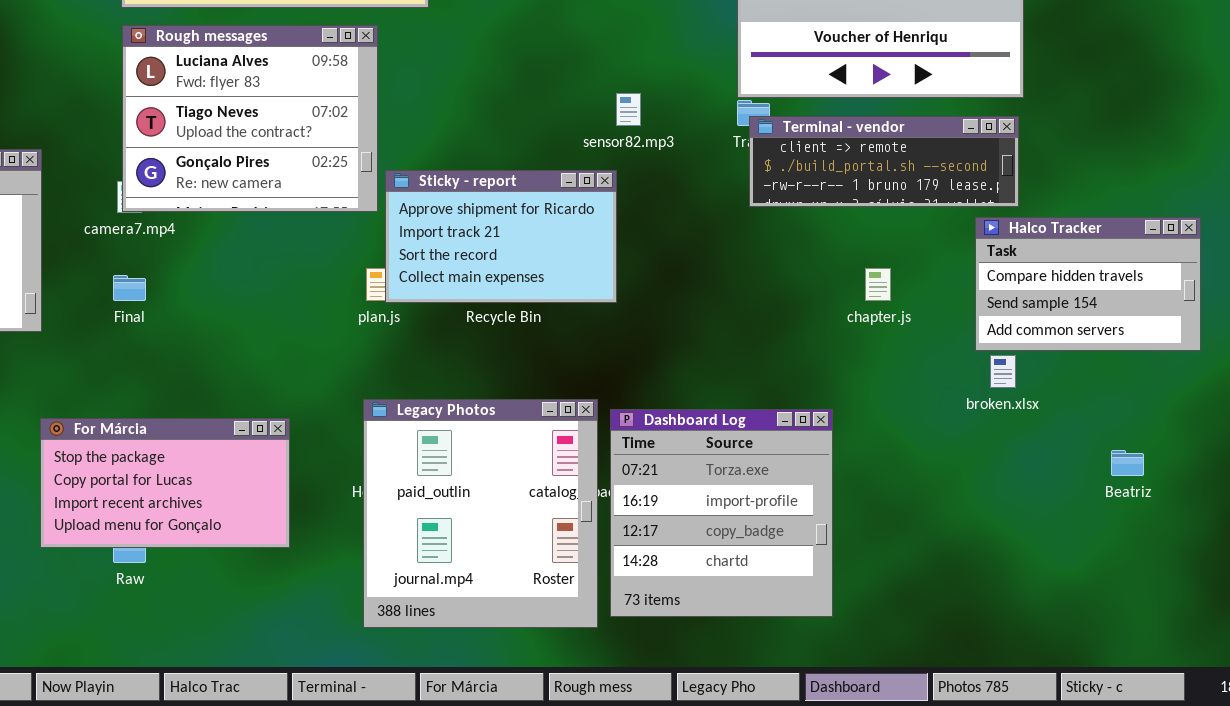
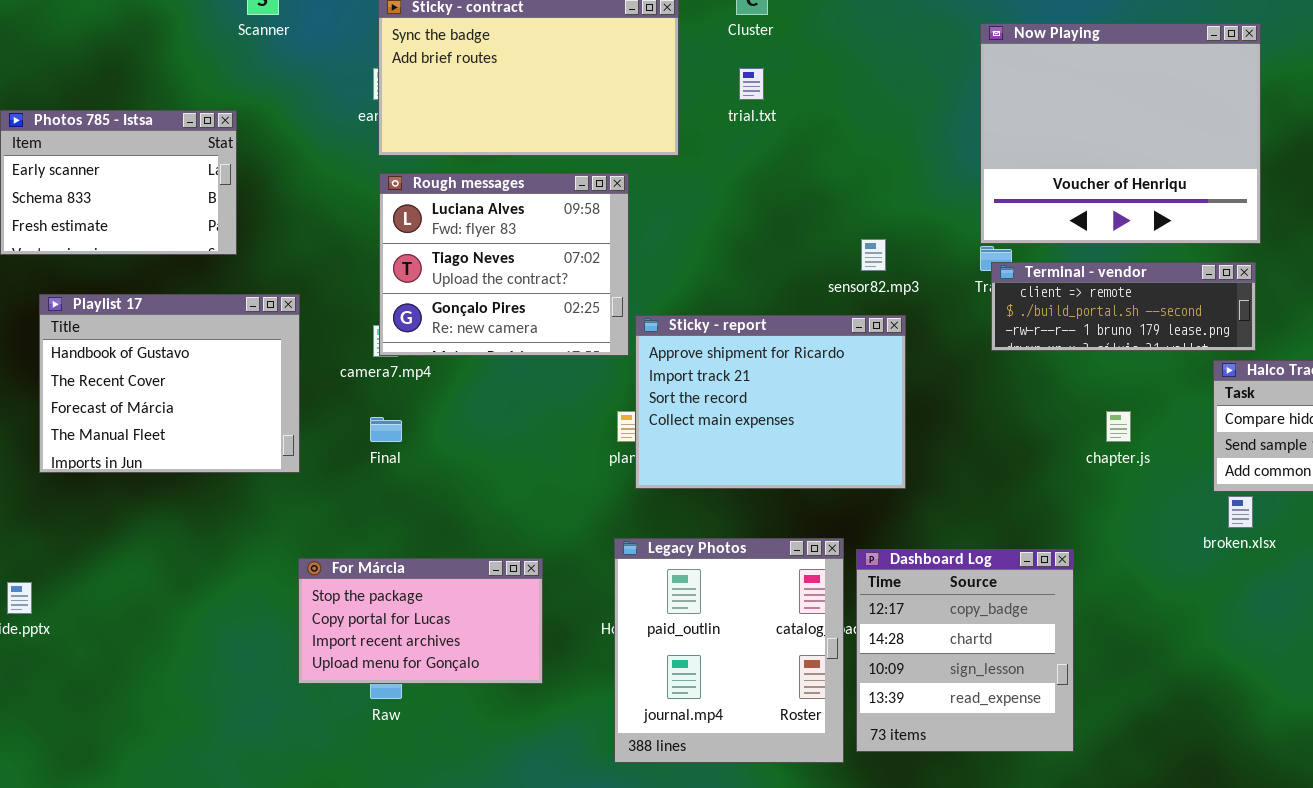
Sticky - report: [385,170,617,303] -> [635,315,906,489], resized
Dashboard Log: [610,409,833,617] -> [856,549,1074,752], scrolled down 2 rows

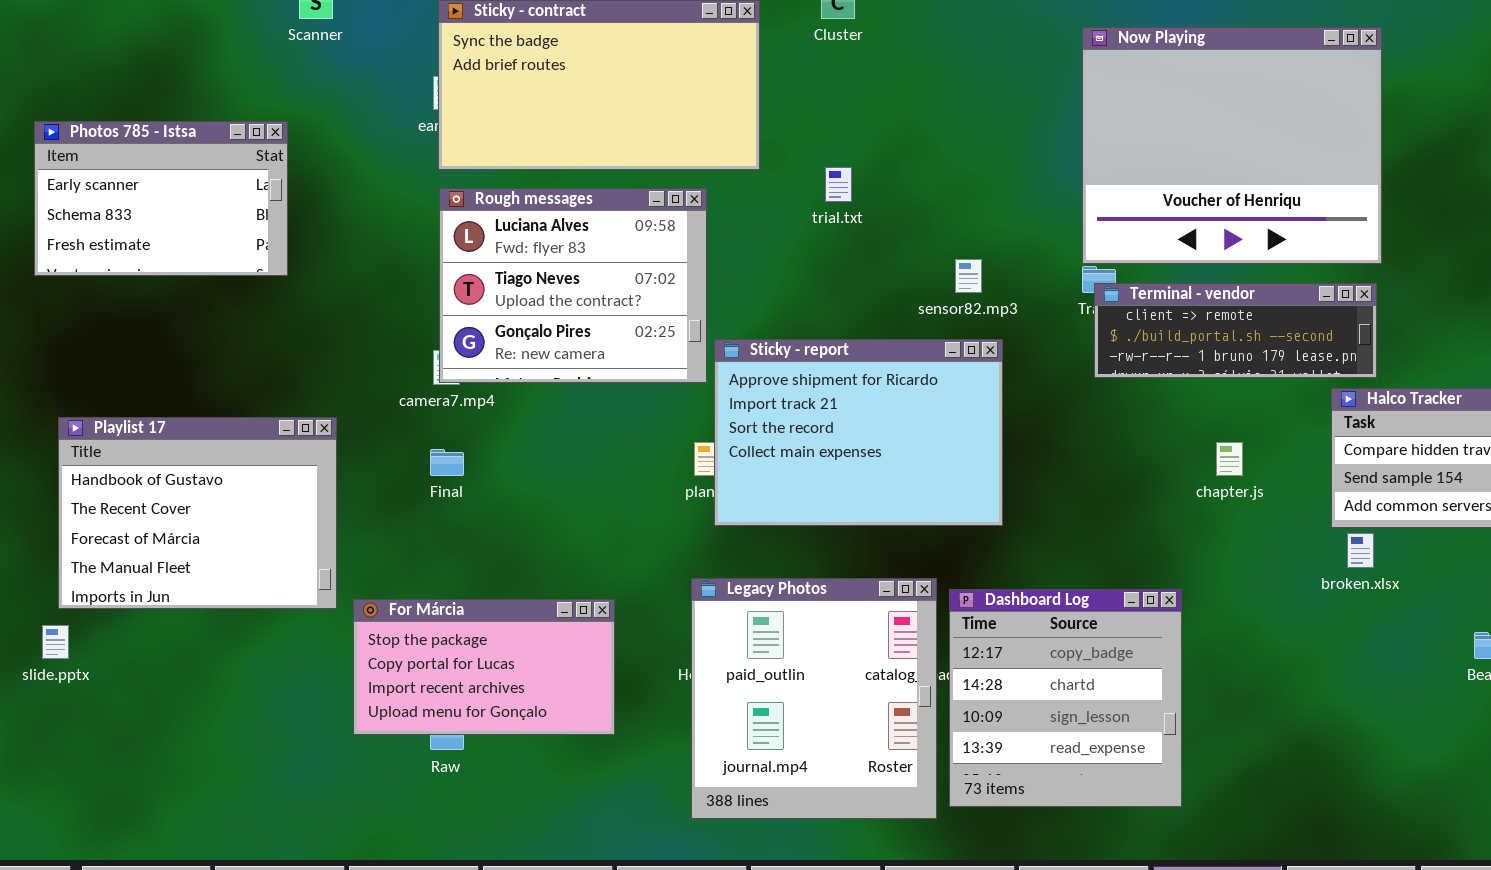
trial.txt: [739,68,764,100] -> [825,167,852,202], moved
Playlist 17: [39,294,300,473] -> [58,417,337,609], moved

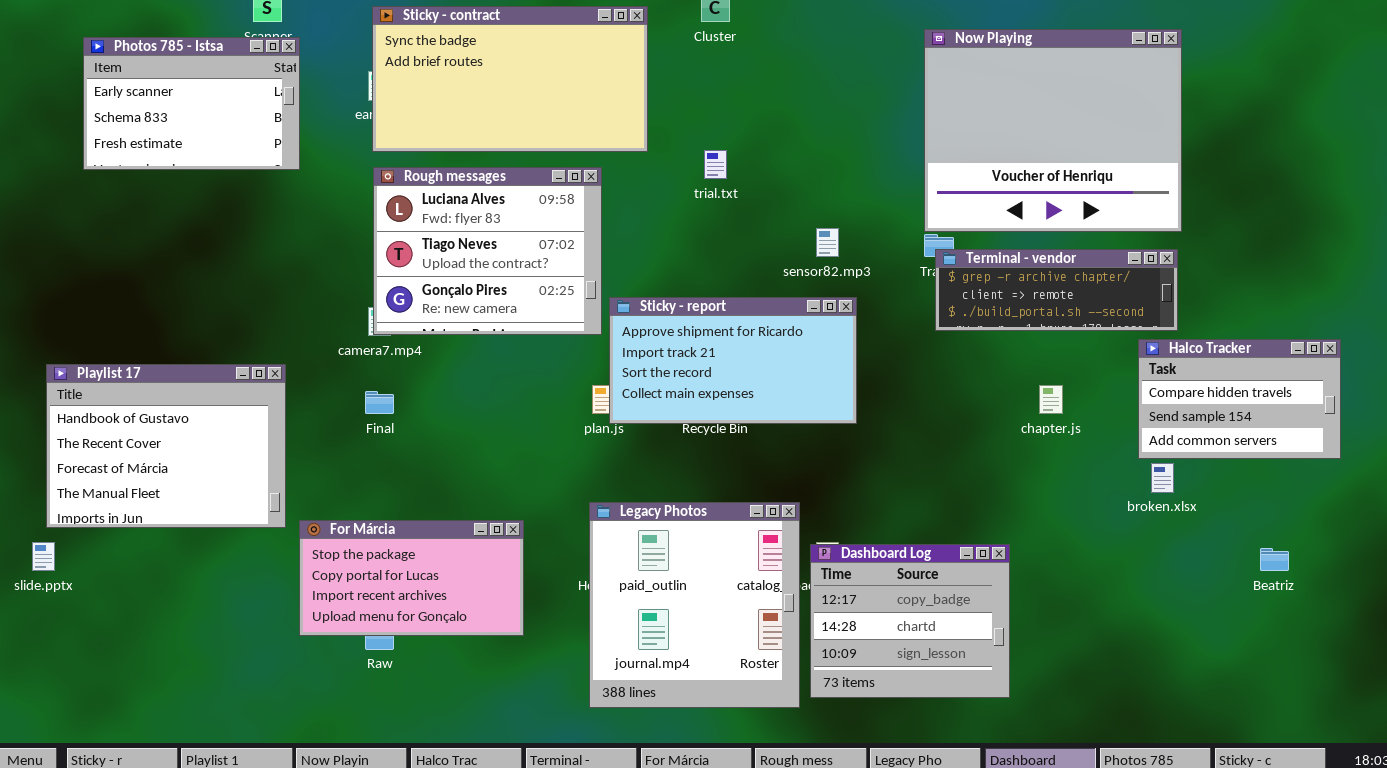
Photos 785 - Istsa: [34,121,288,276] -> [83,37,300,170], moved
Terminal - vendor: [1094,283,1377,378] -> [935,249,1178,331], scrolled up 1 row
Sticky - report: [714,339,1003,526] -> [609,297,857,424], resized
Dashboard Log: [949,589,1182,807] -> [810,544,1010,698], resized

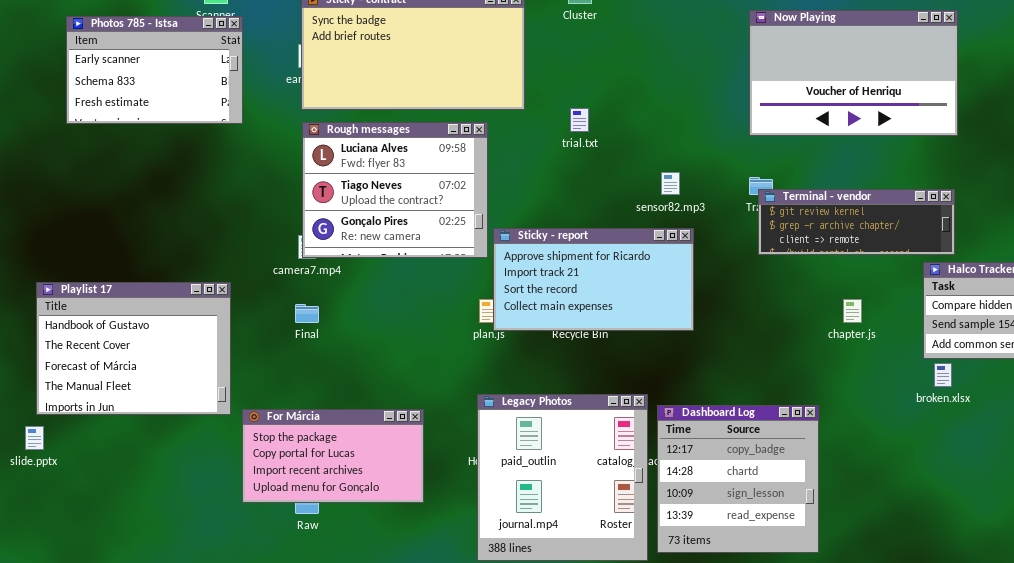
Now Playing: [924,29,1182,232] -> [749,10,958,136], resized
Terminal - vendor: [935,249,1178,331] -> [758,189,955,255], scrolled up 1 row
Dashboard Log: [810,544,1010,698] -> [657,405,819,553], resized

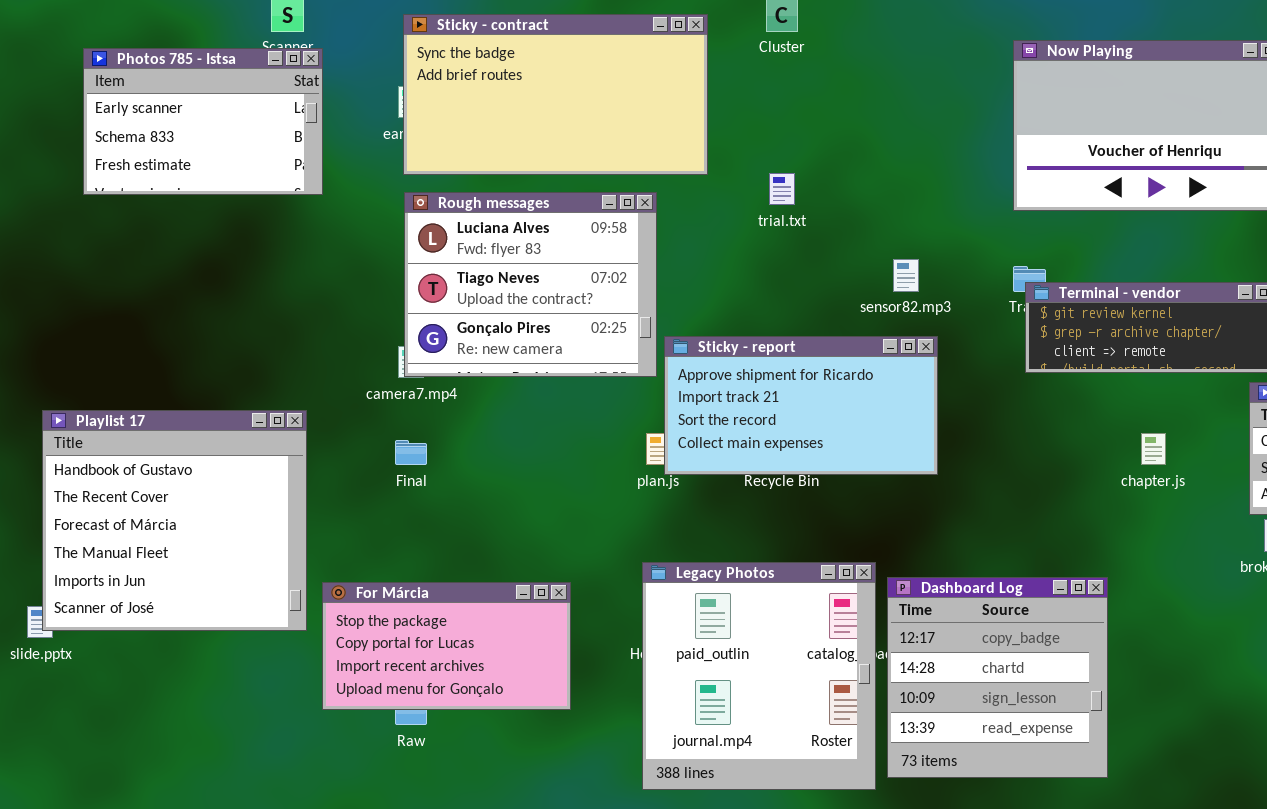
Playlist 17: [36,282,231,415] -> [42,410,307,631], resized

